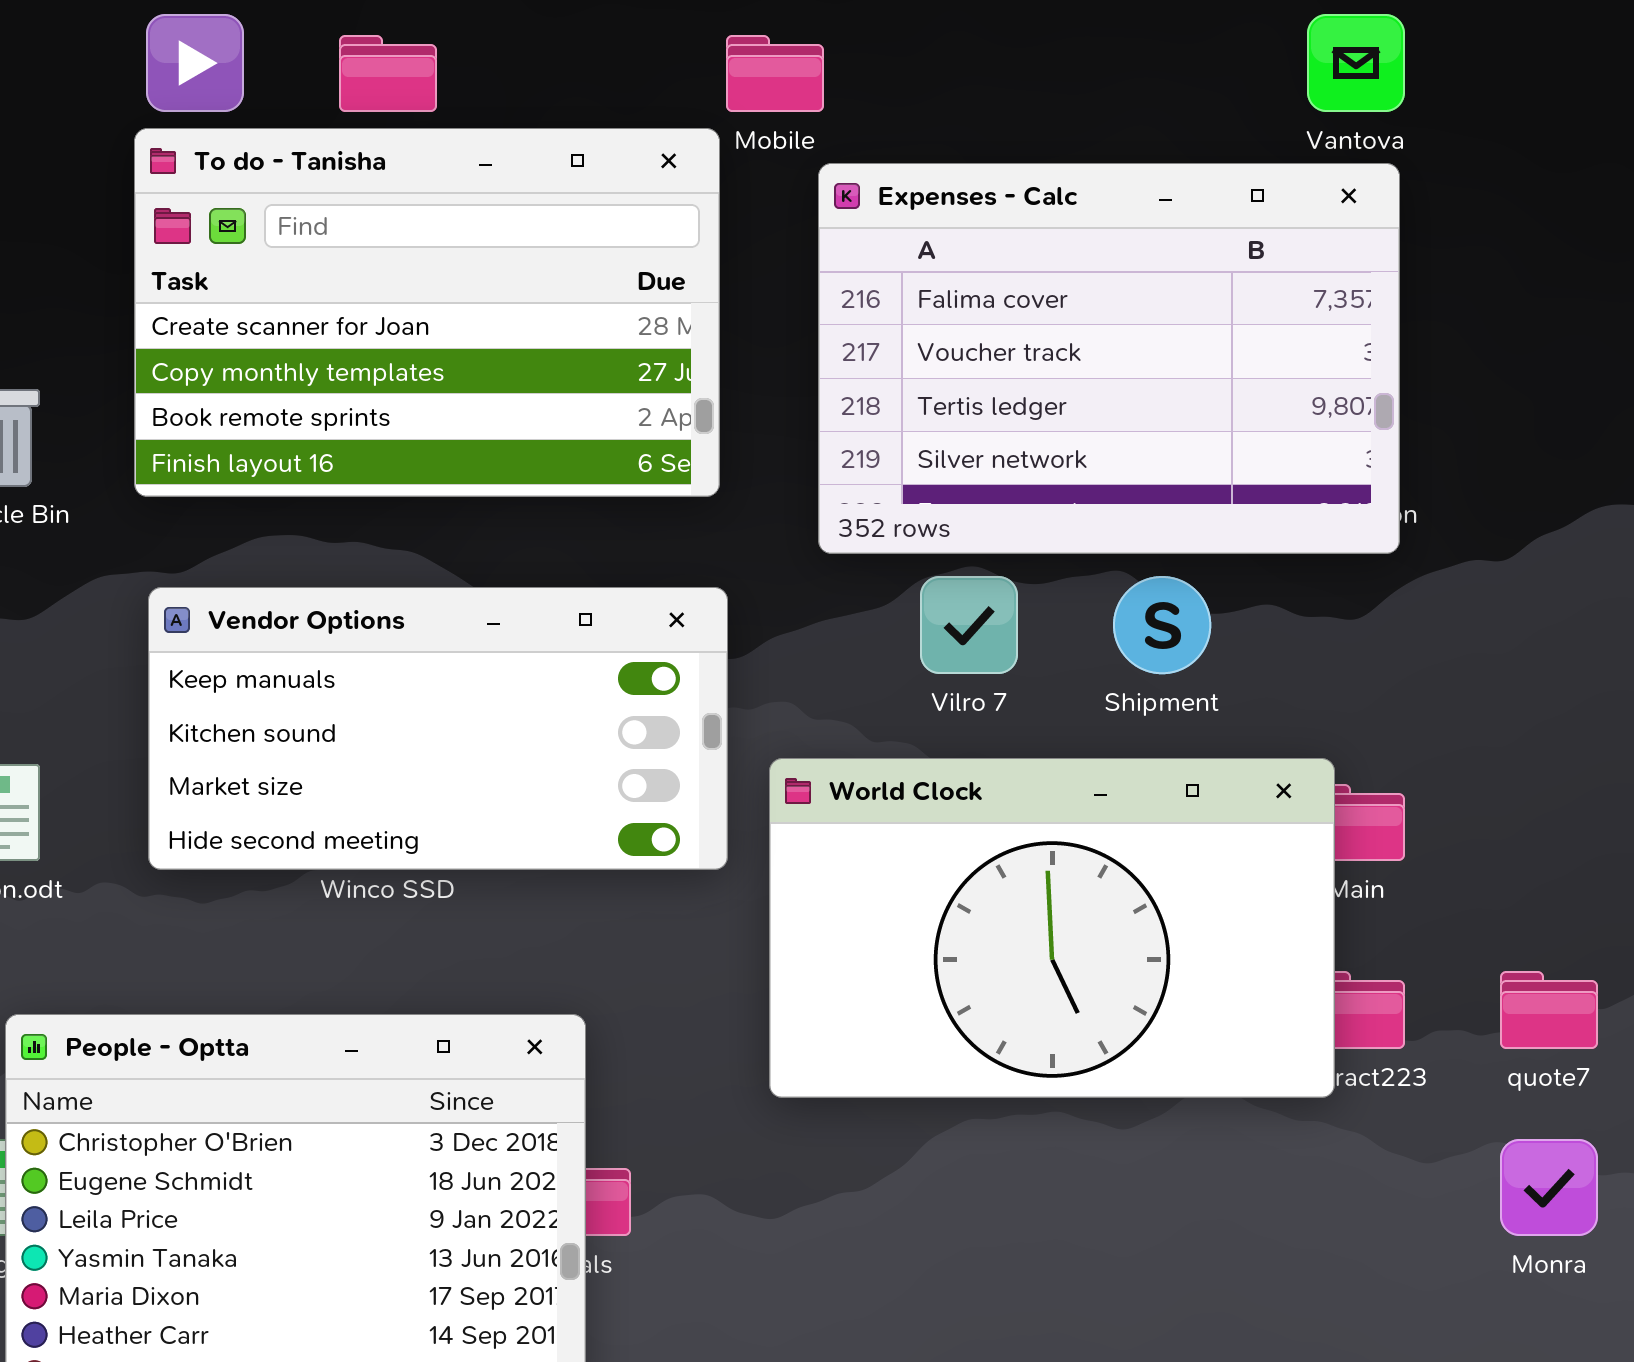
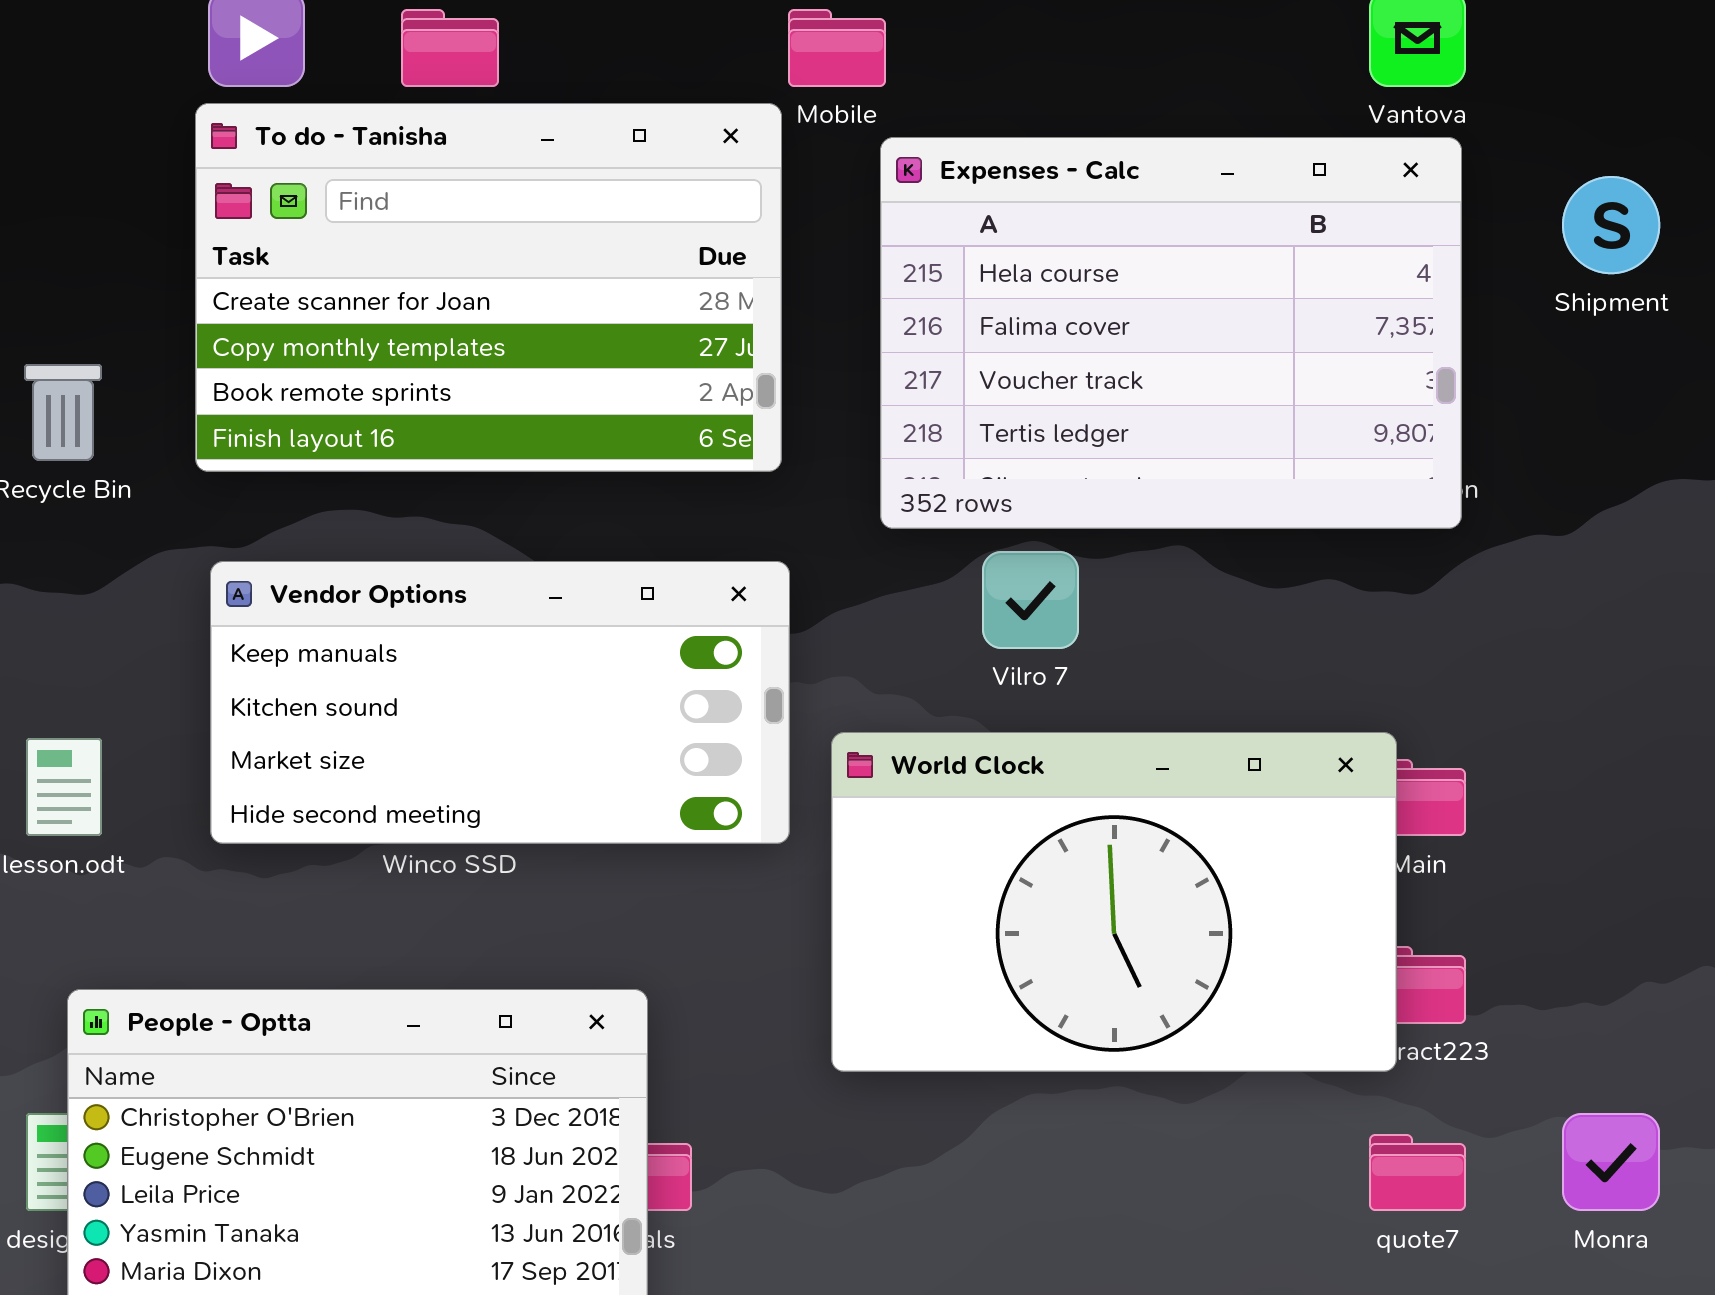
Expenses - Calc: [818,163,1400,554] -> [880,137,1462,529], scrolled up 1 row
Shipment: [1113,576,1211,674] -> [1562,176,1660,274], moved
quote7: [1500,971,1598,1049] -> [1369,1134,1466,1211], moved

